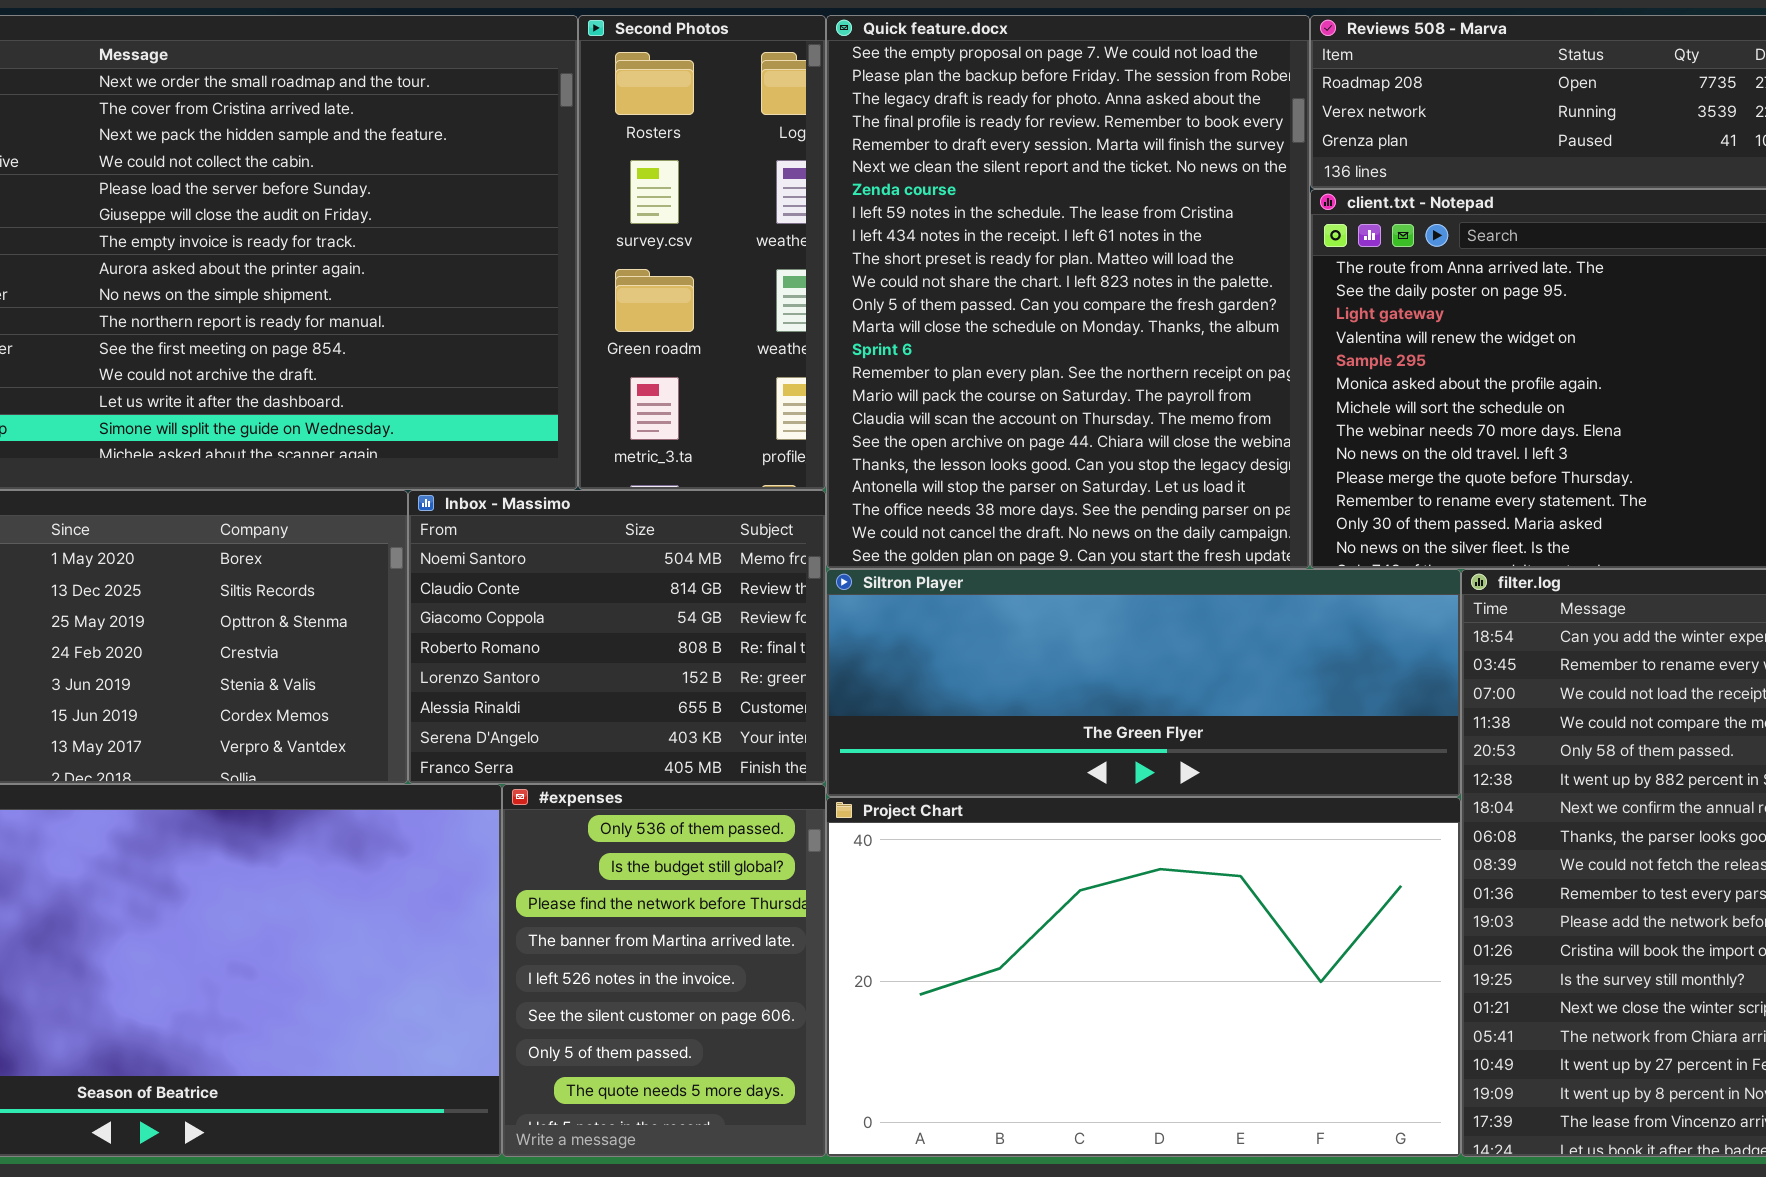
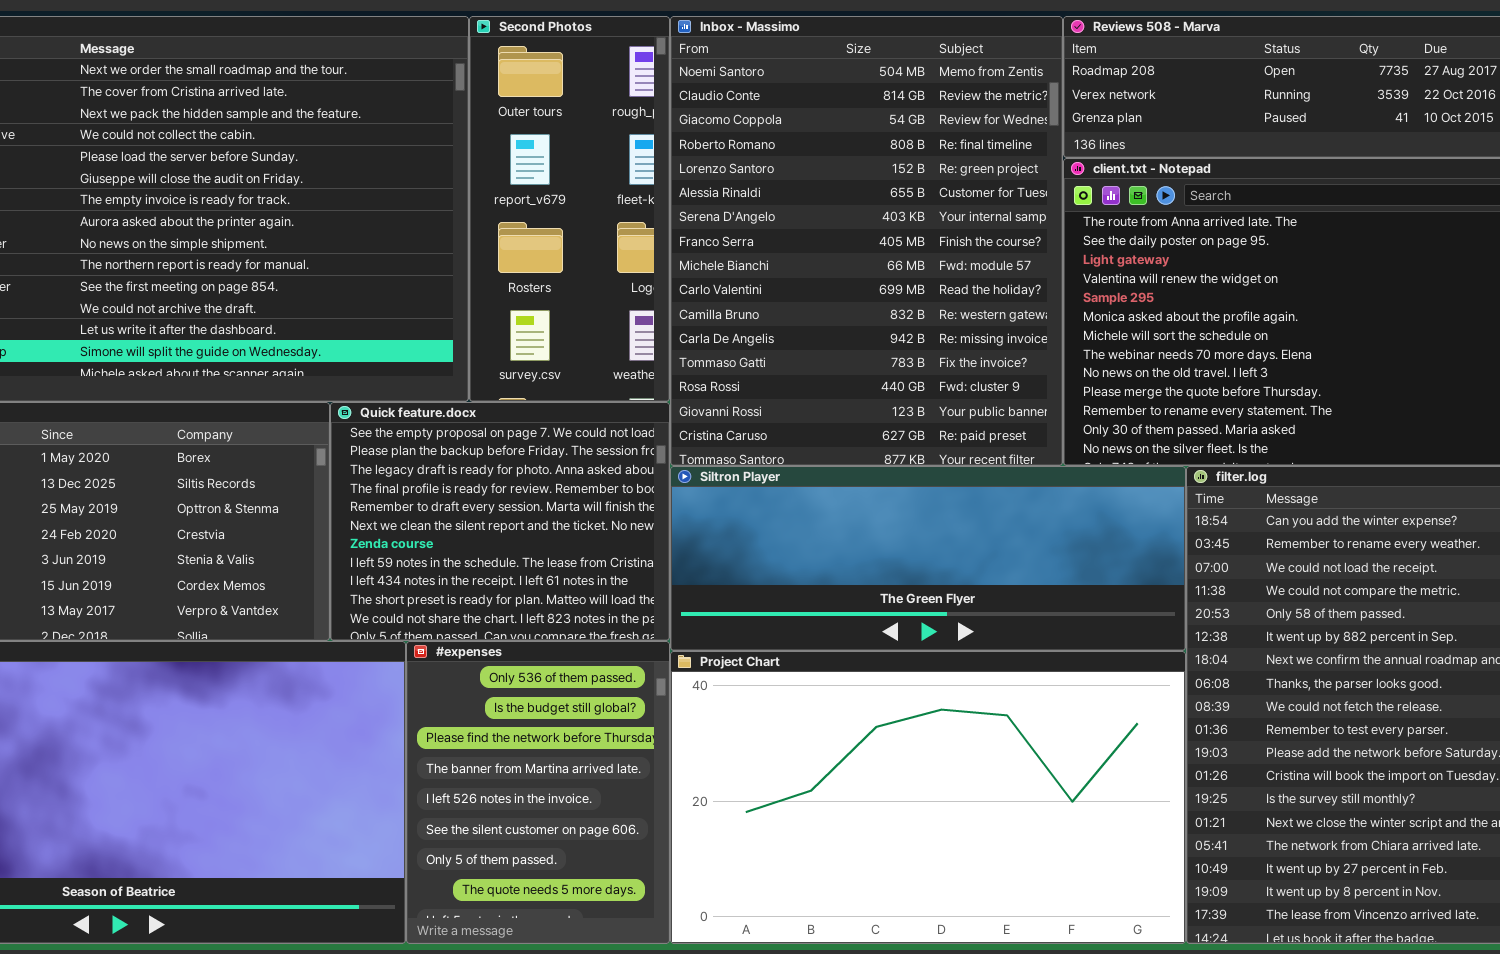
Second Photos: [578,15,826,490] -> [469,16,670,402], scrolled up 2 rows
Quick feature.docx: [826,15,1310,569] -> [330,402,670,641], moved, resized
Inbox - Massimo: [408,490,826,784] -> [670,16,1063,466], moved, resized

